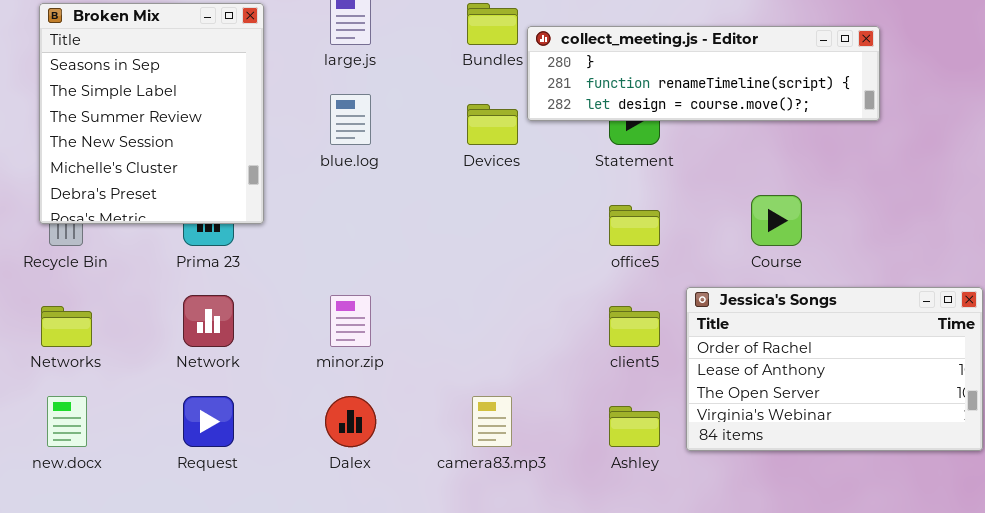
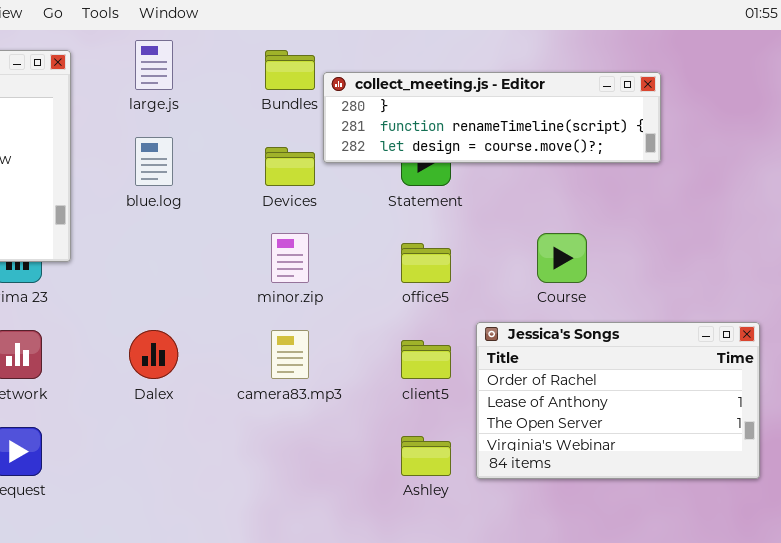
minor.zip: [330,295,371,347] -> [271,233,309,283], moved
Dalex: [325,396,376,447] -> [129,330,178,379], moved
camera83.mp3: [472,396,512,447] -> [271,330,309,379], moved

